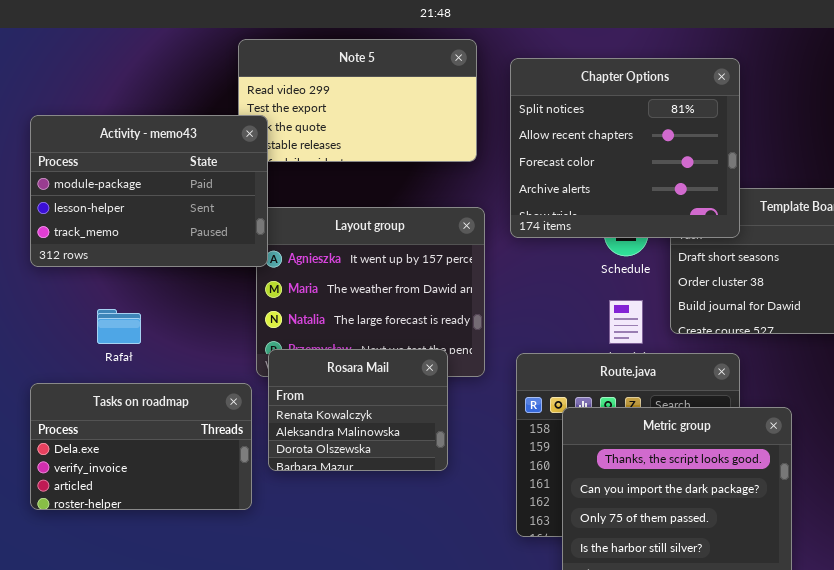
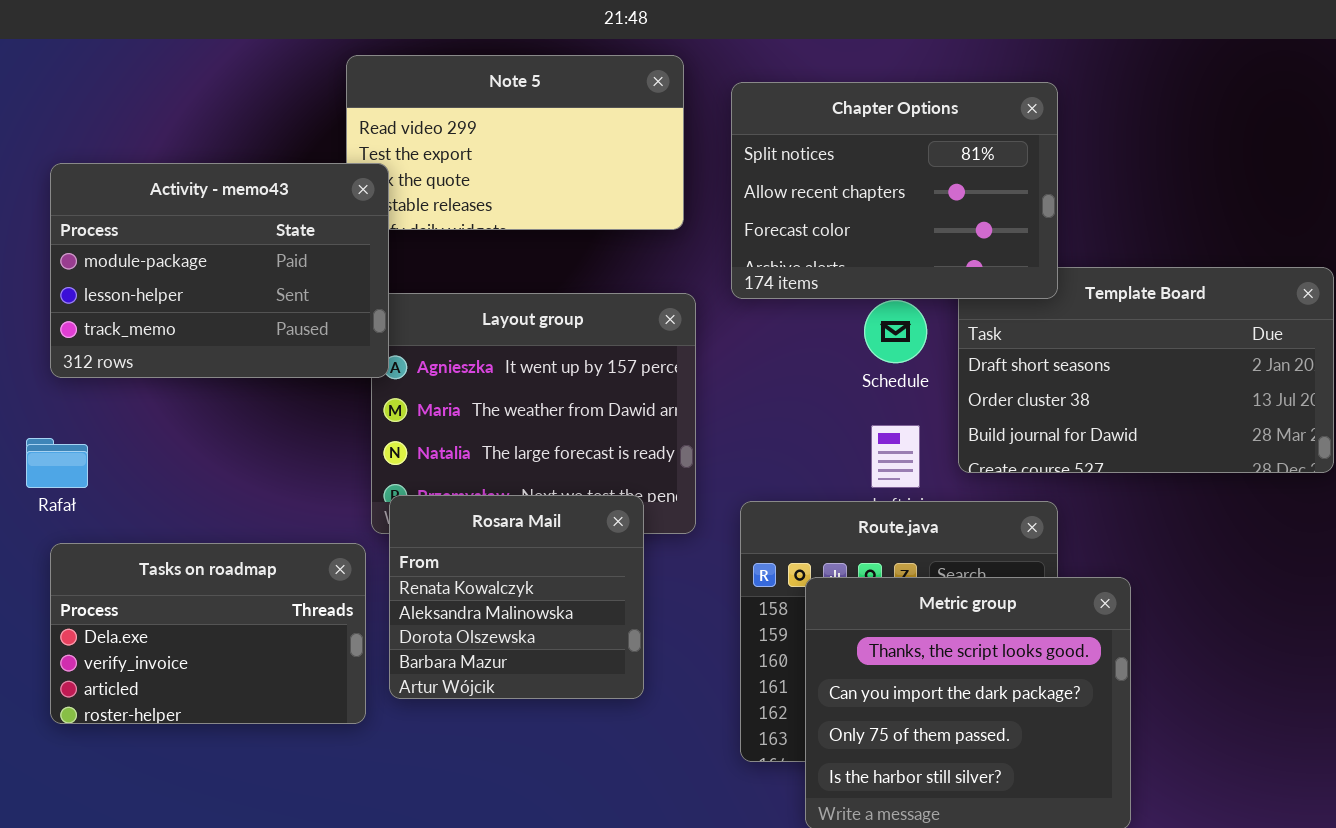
Chapter Options: [510,58,740,238] -> [731,82,1058,299], resized
Rafał: [97,309,141,344] -> [26,438,88,488], moved
Rosara Mail: [268,349,448,471] -> [389,495,644,699], resized

